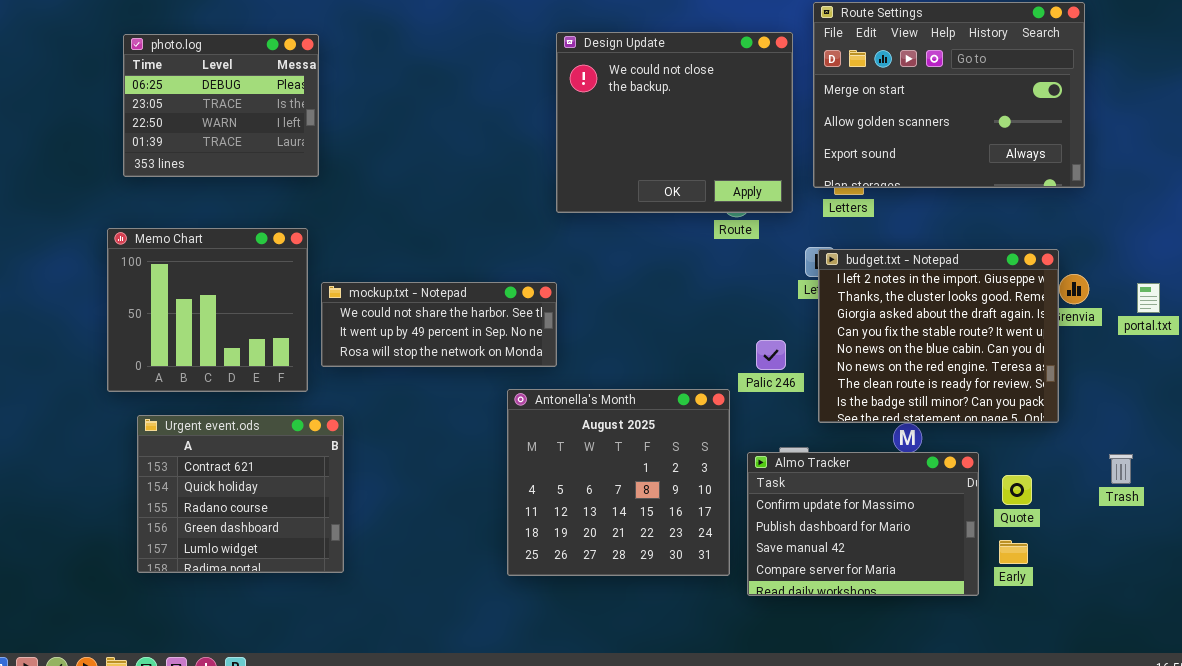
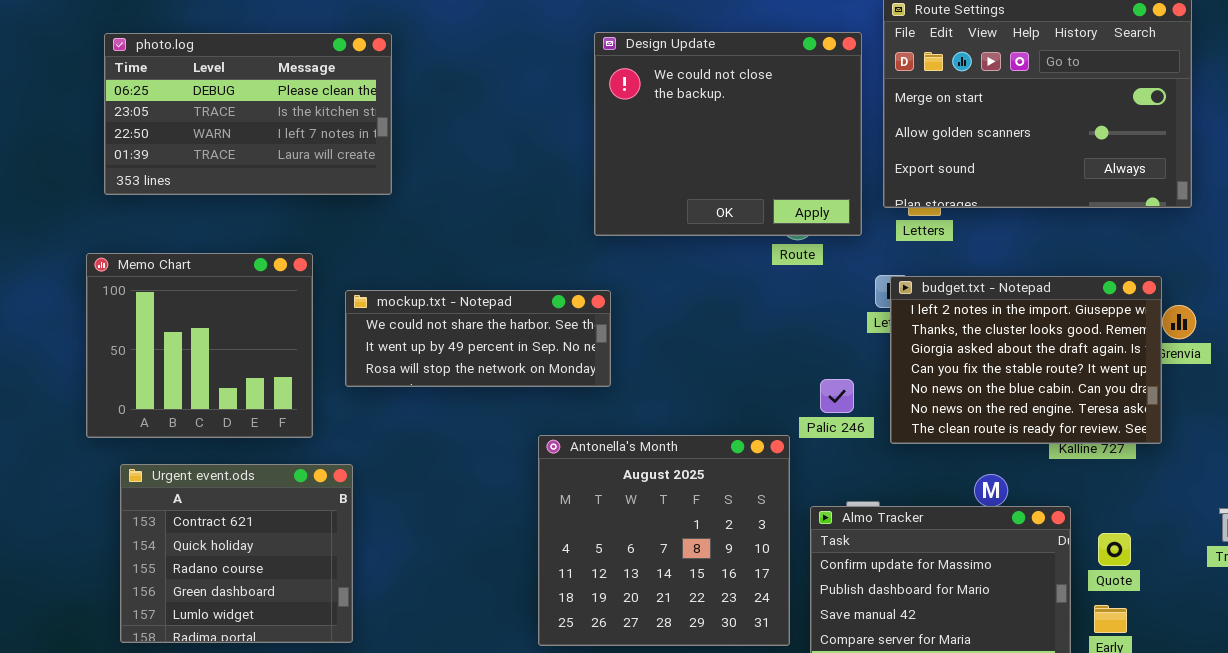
photo.log: [123,34,319,177] -> [104,33,392,195], resized
budget.txt - Notepad: [818,249,1059,423] -> [890,276,1162,444], resized
mockup.txt - Notepad: [321,282,557,367] -> [345,290,611,387], moved

